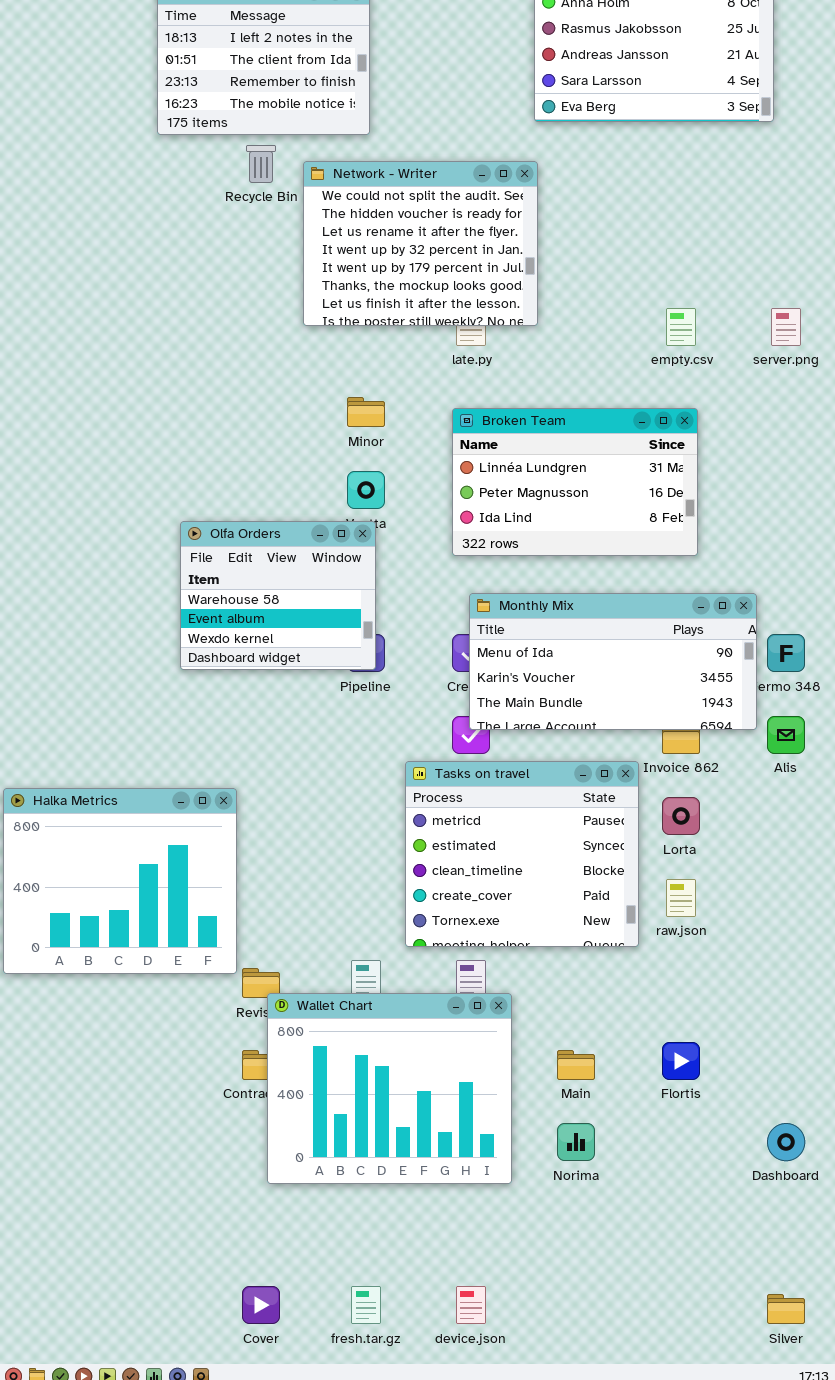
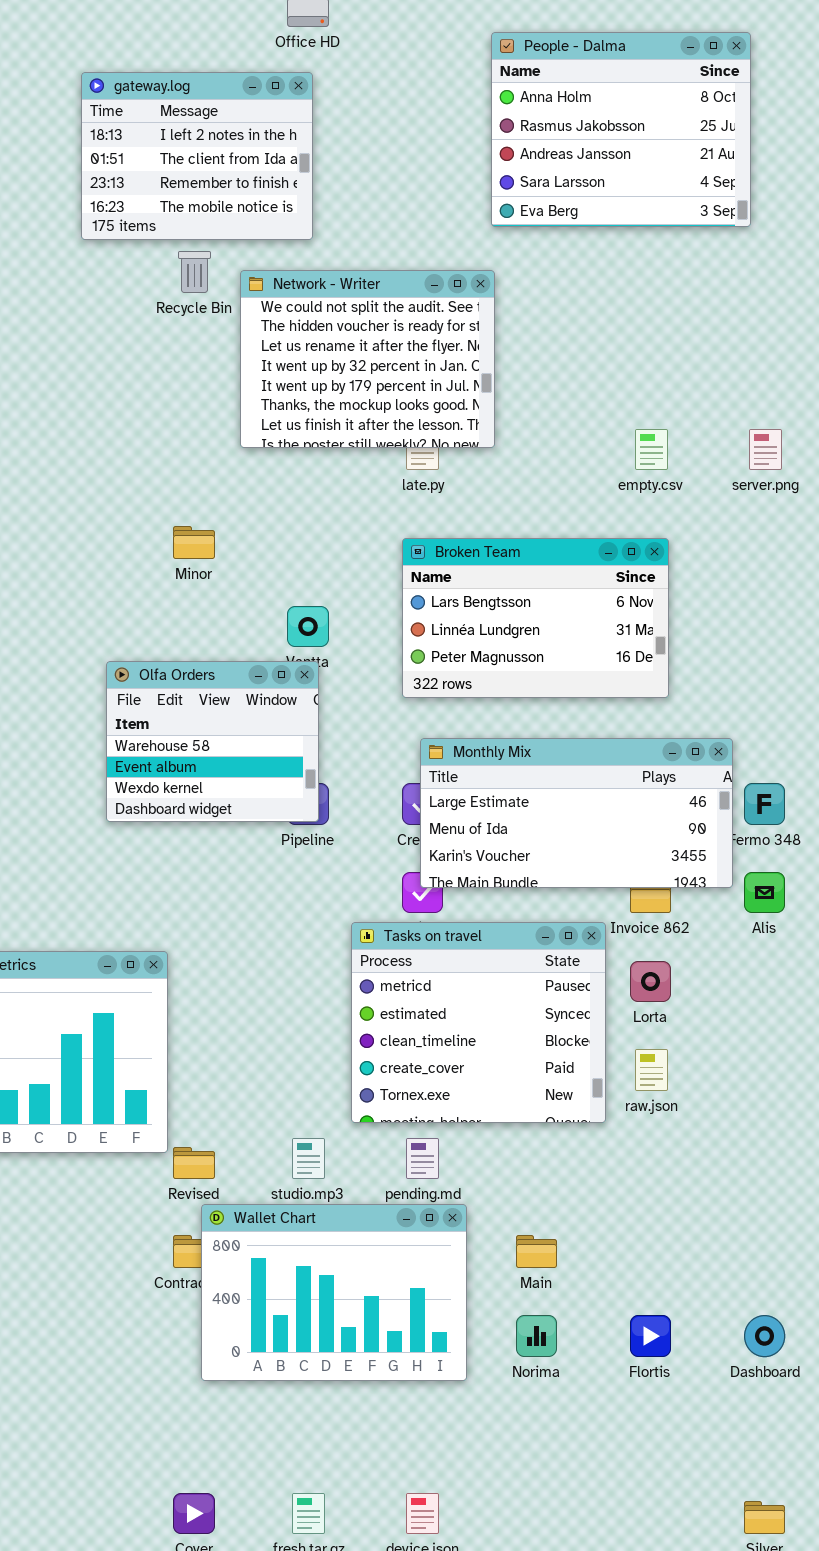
Minor: [347,397,385,427] -> [173,526,215,559], moved
Broken Team: [452,408,698,556] -> [402,538,669,698], scrolled up 1 row
Monthly Mix: [469,593,757,730] -> [420,738,733,888], scrolled up 1 row
Wallet Chart: [267,993,512,1184] -> [201,1204,467,1381], resized
Flortis: [662,1042,700,1080] -> [630,1315,671,1357], moved

